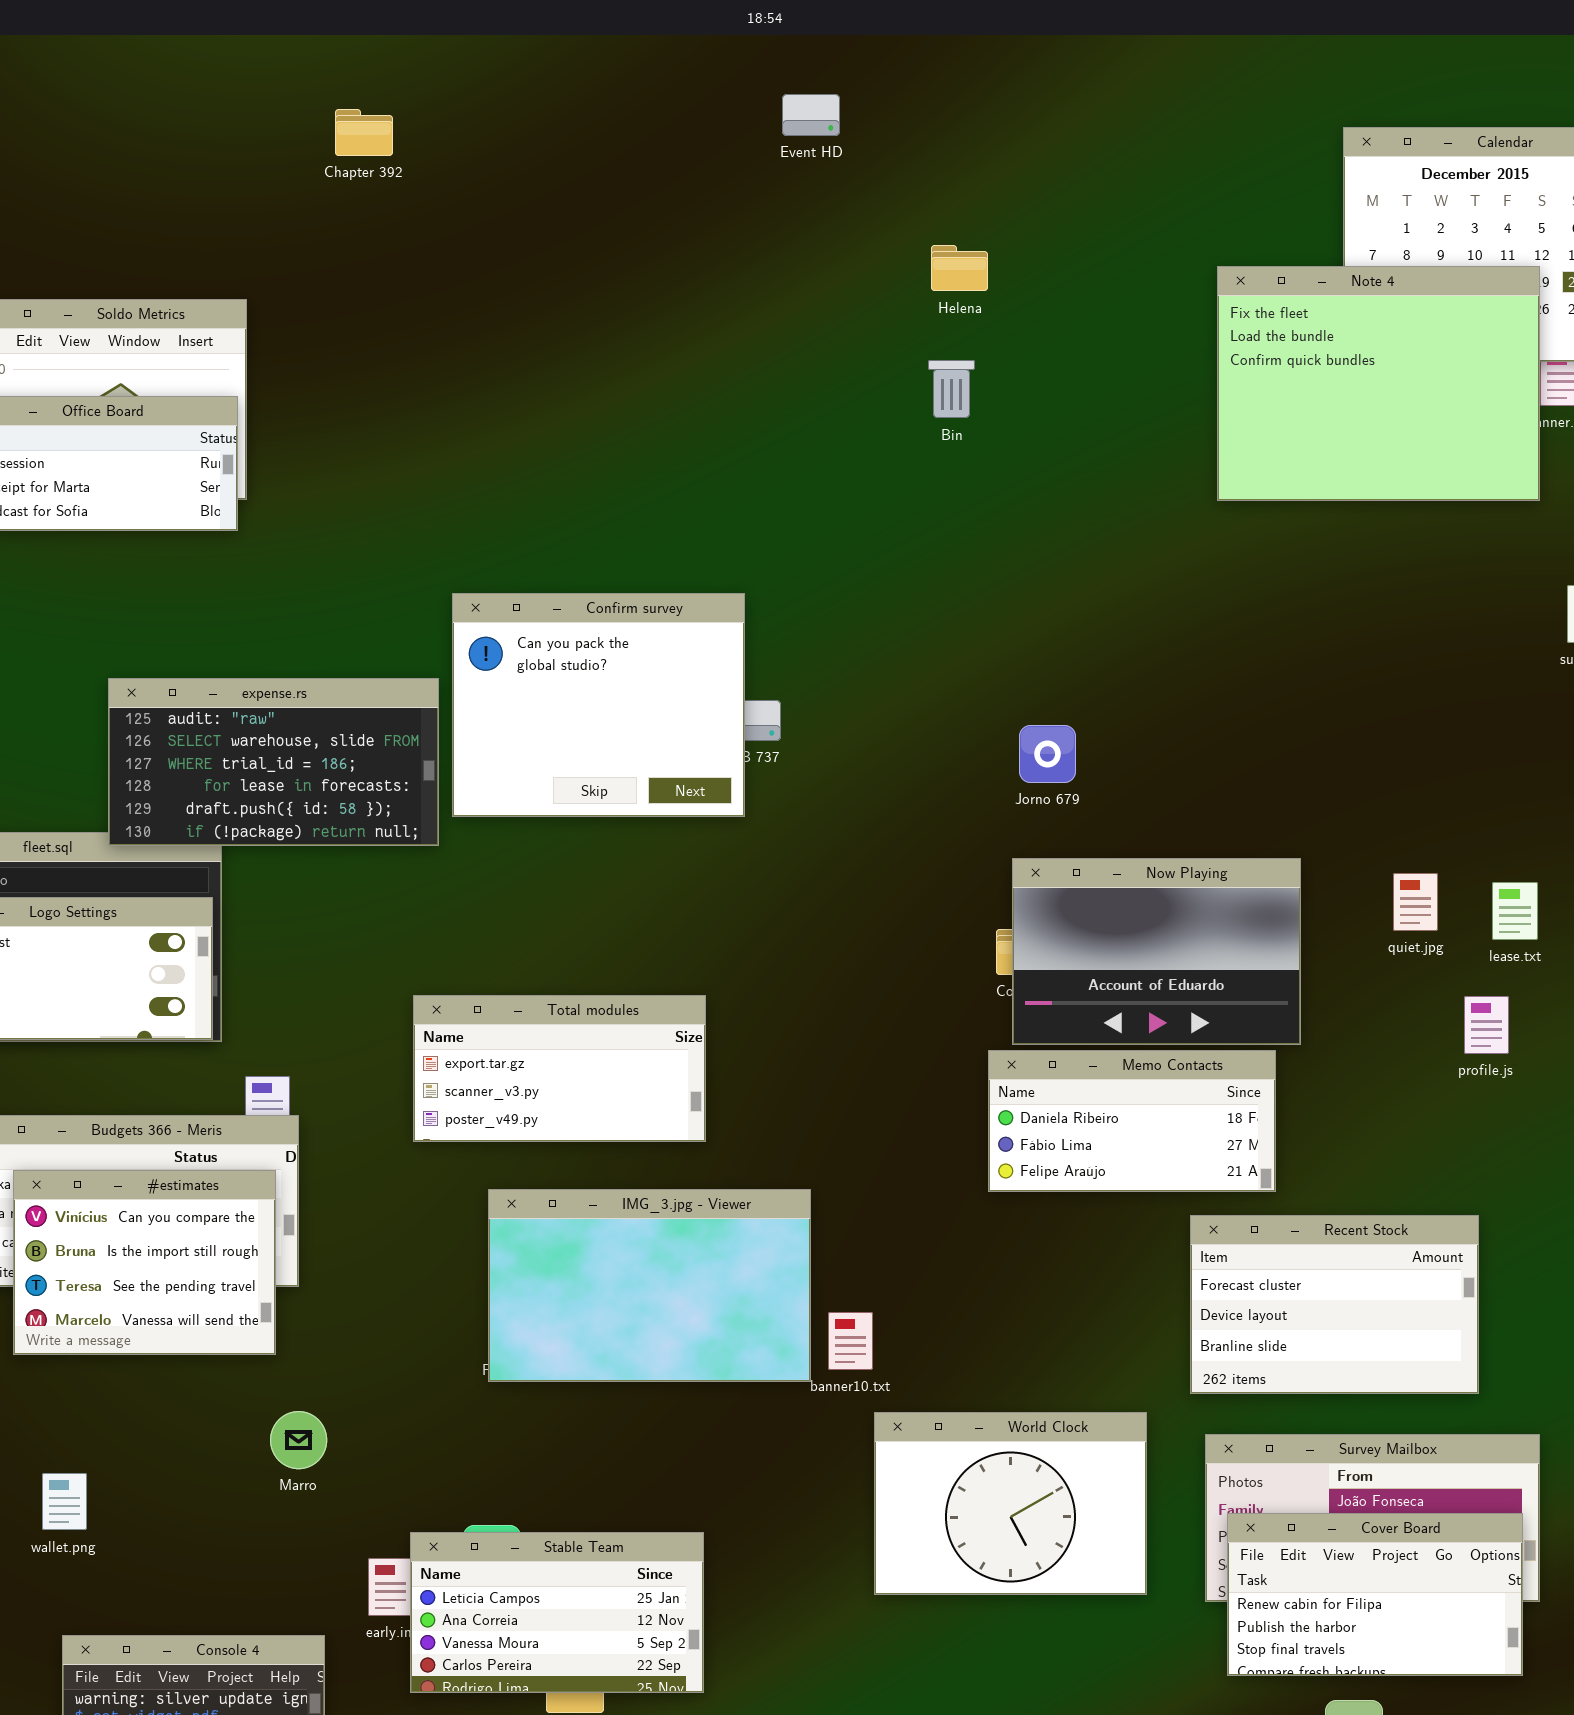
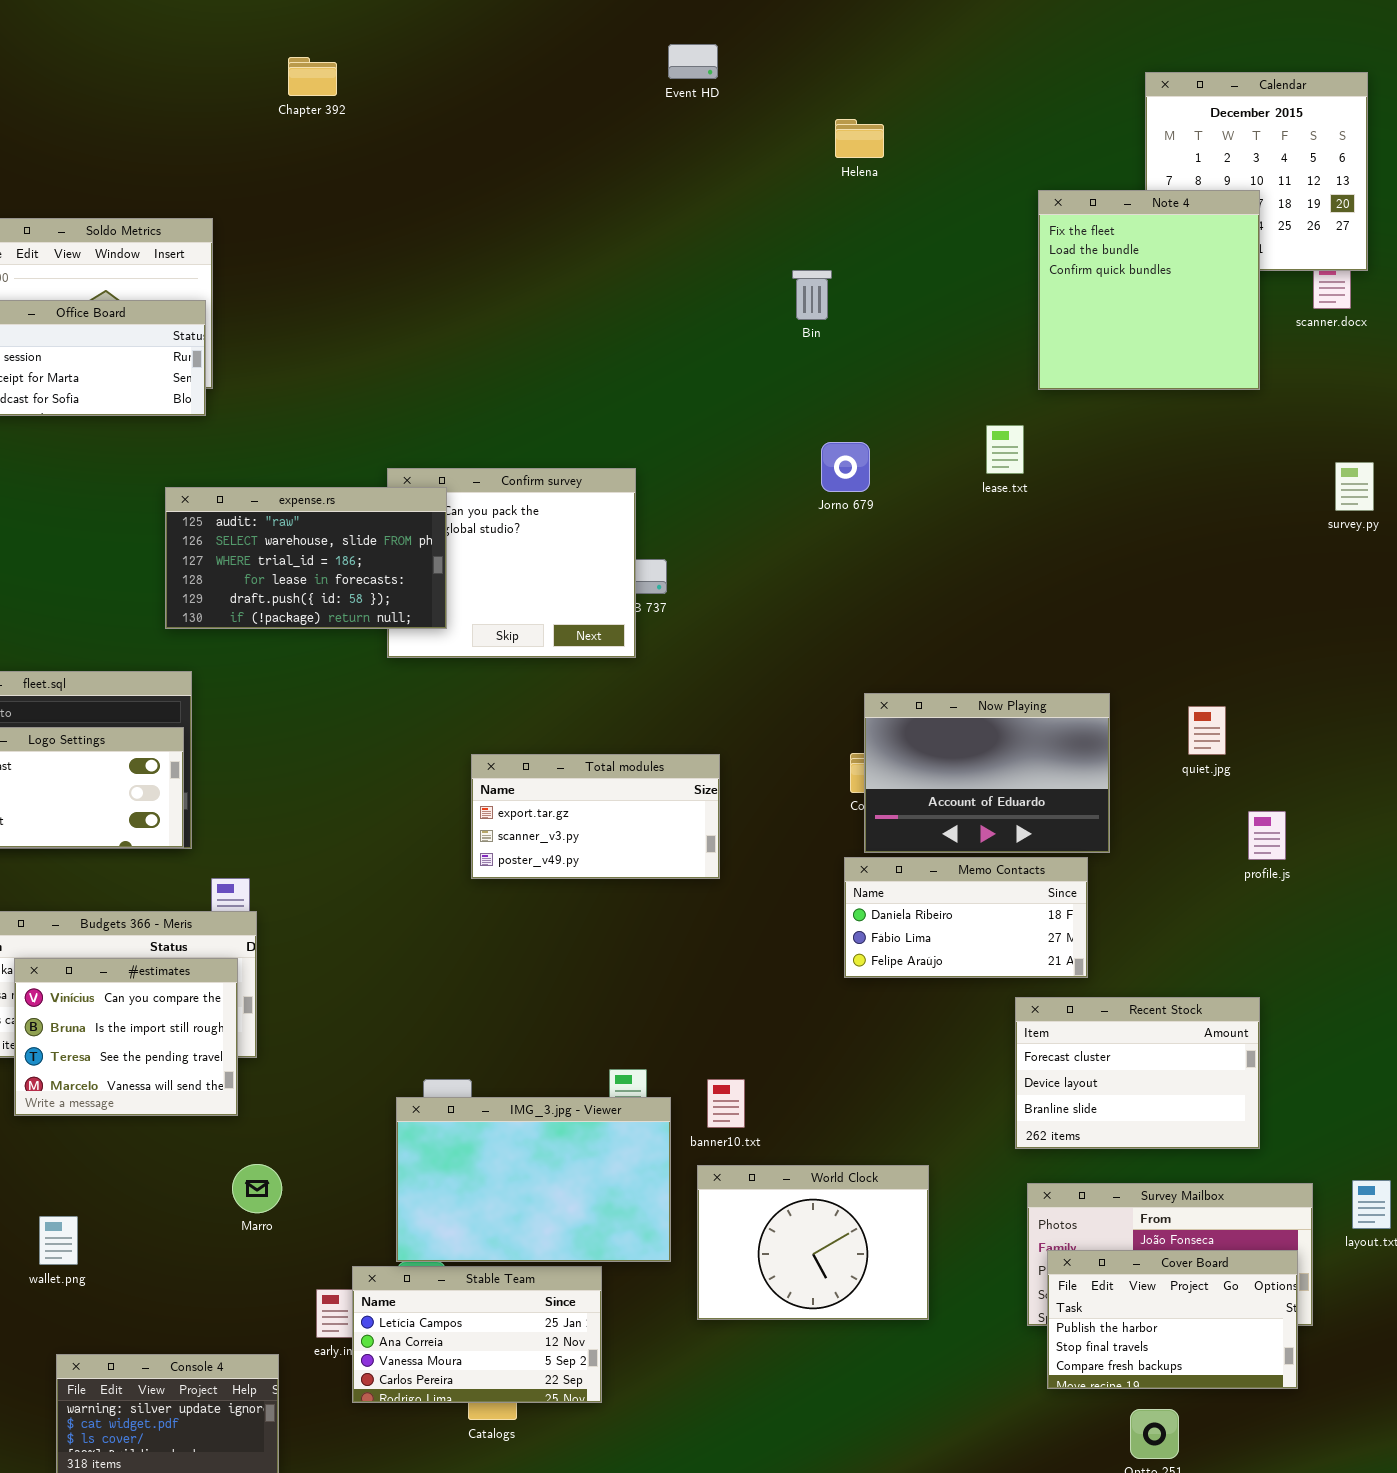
Helena: [931,245,988,291] -> [835,119,884,158], moved
Note 4: [1217,266,1540,501] -> [1038,190,1260,390], resized
expense.rs: [108,678,439,846] -> [165,487,447,629], moved
Jorno 679: [1019,725,1076,783] -> [821,442,870,492], moved
lease.txt: [1492,882,1538,940] -> [986,425,1024,474], moved
Total modules: [413,995,706,1142] -> [471,754,720,879], moved
IMG_3.jpg - Viewer: [488,1189,811,1382] -> [396,1097,671,1262], moved
World Clock: [874,1412,1147,1595] -> [697,1165,929,1320], moved
Cover Board: [1227,1513,1523,1676] -> [1047,1250,1298,1389], scrolled down 1 row

